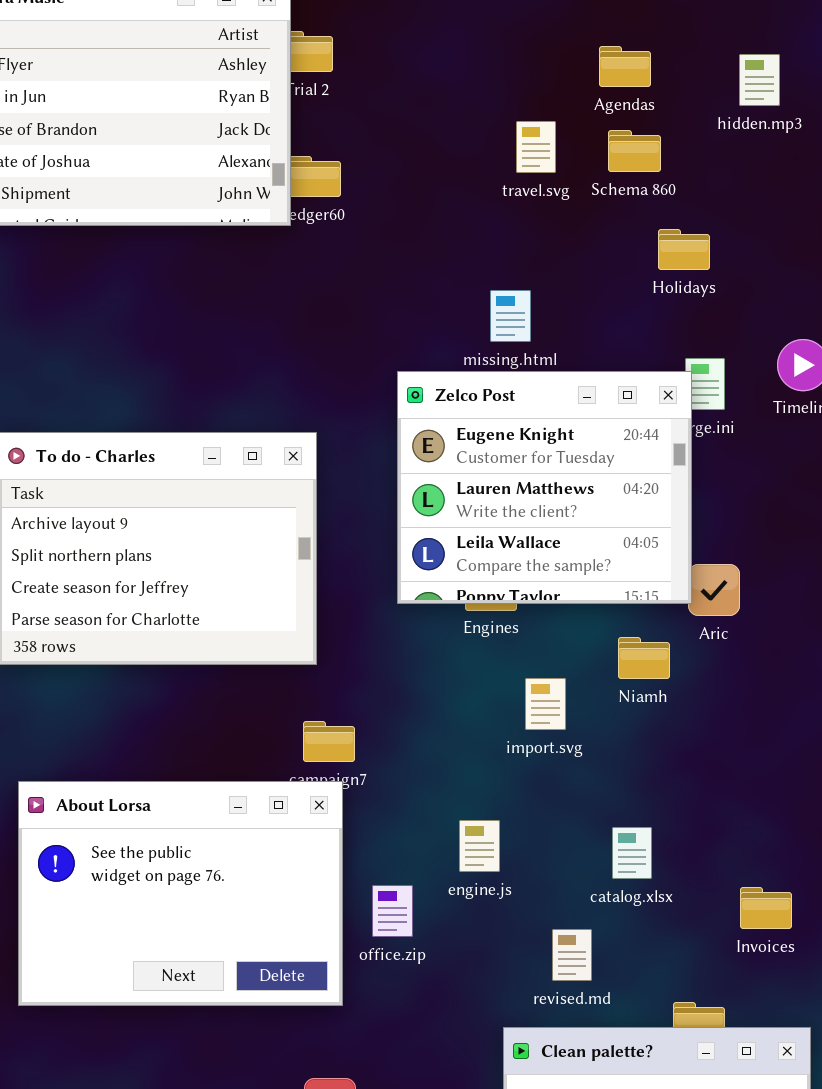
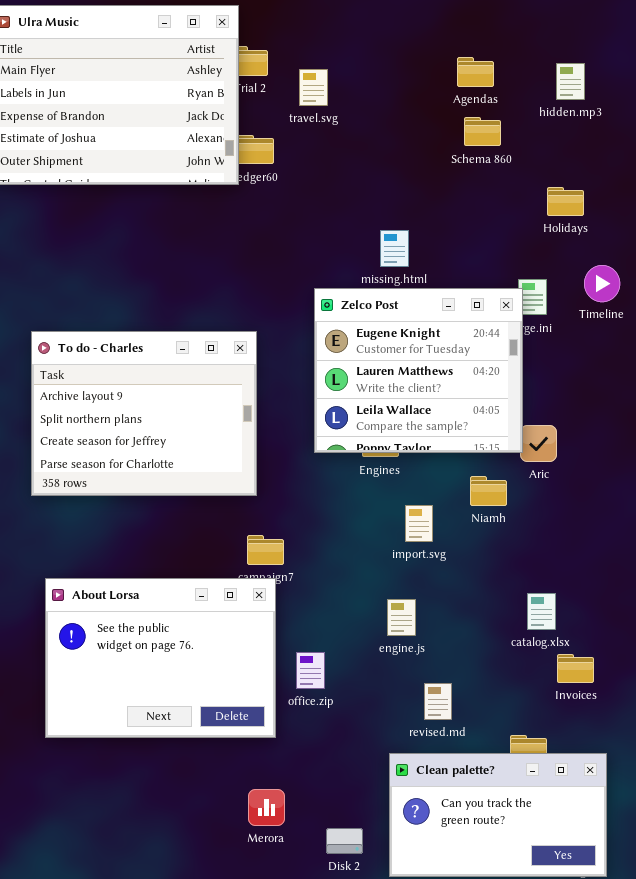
travel.svg: [516,121,556,173] -> [299,69,328,106], moved
Holidays: [658,229,710,270] -> [547,187,584,216], moved
engine.js: [459,820,500,872] -> [387,599,416,636], moved
catalog.xlsx: [612,827,652,879] -> [527,593,556,630], moved

